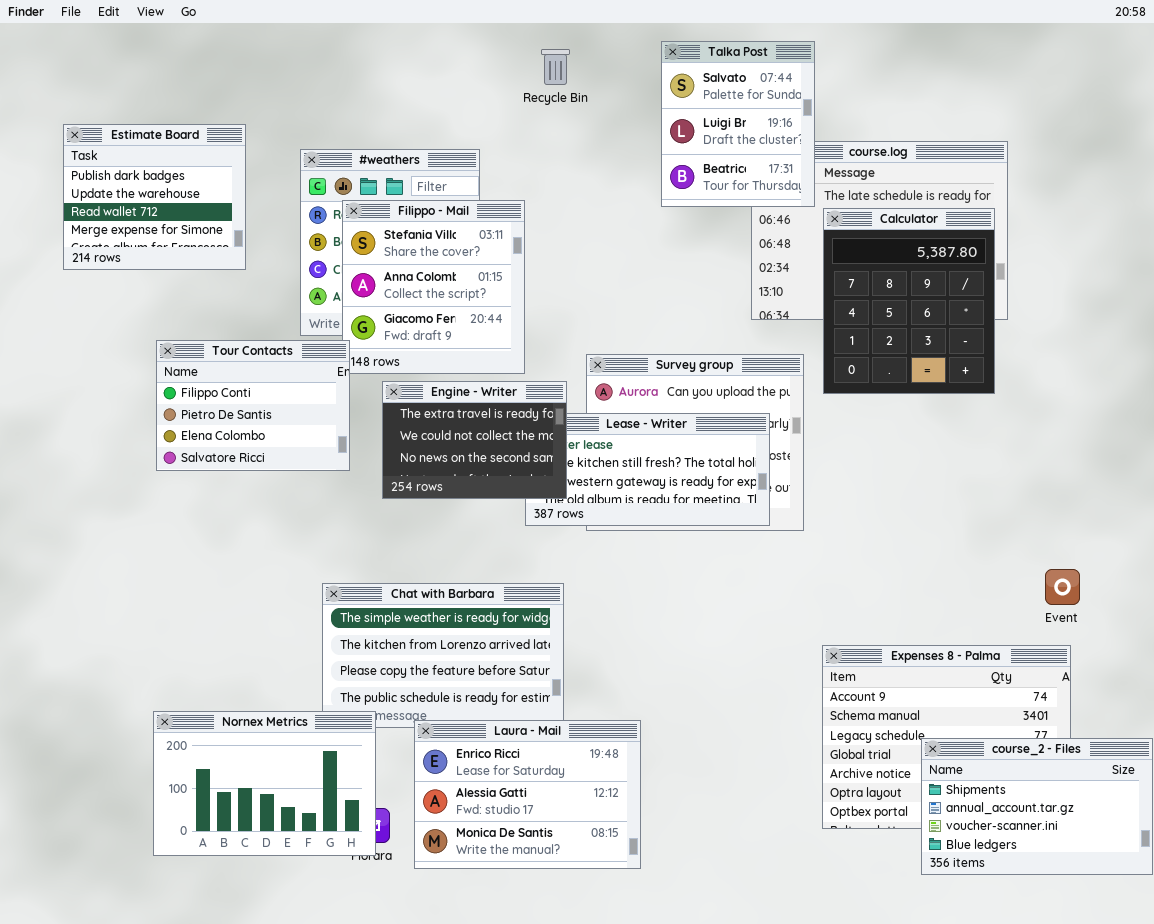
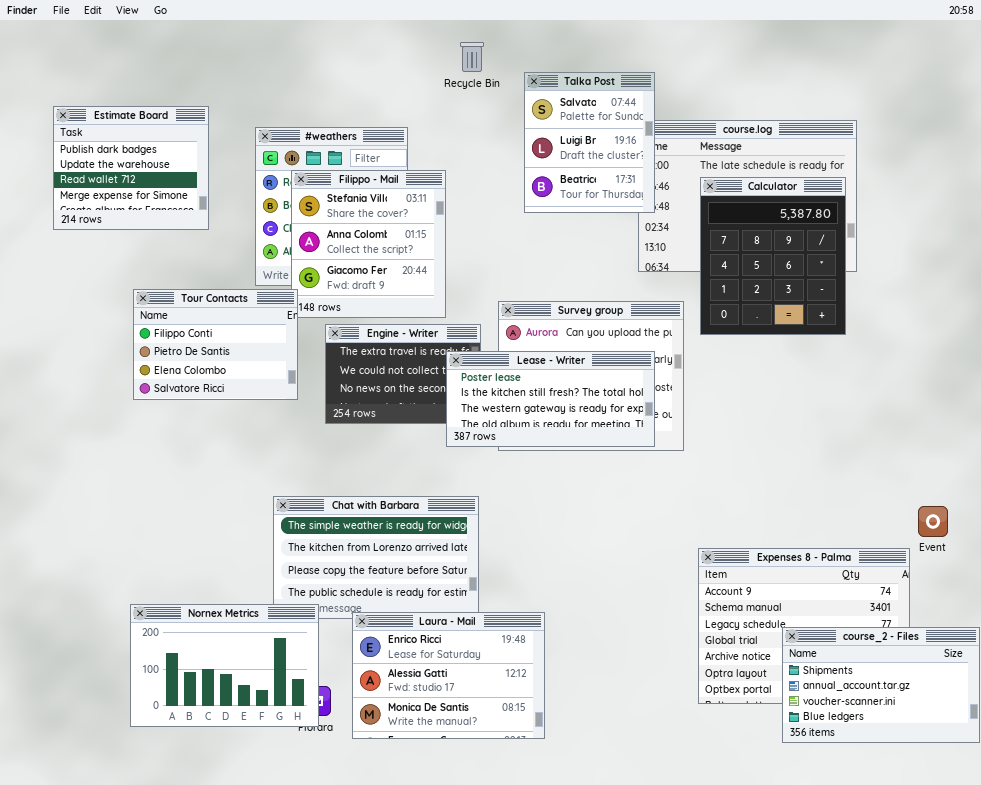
Talka Post: [661,41,815,207] -> [524,72,655,213], moved
Lease - Writer: [525,413,770,526] -> [446,351,655,447], raised
Event: [1045,569,1080,605] -> [918,506,948,537], moved

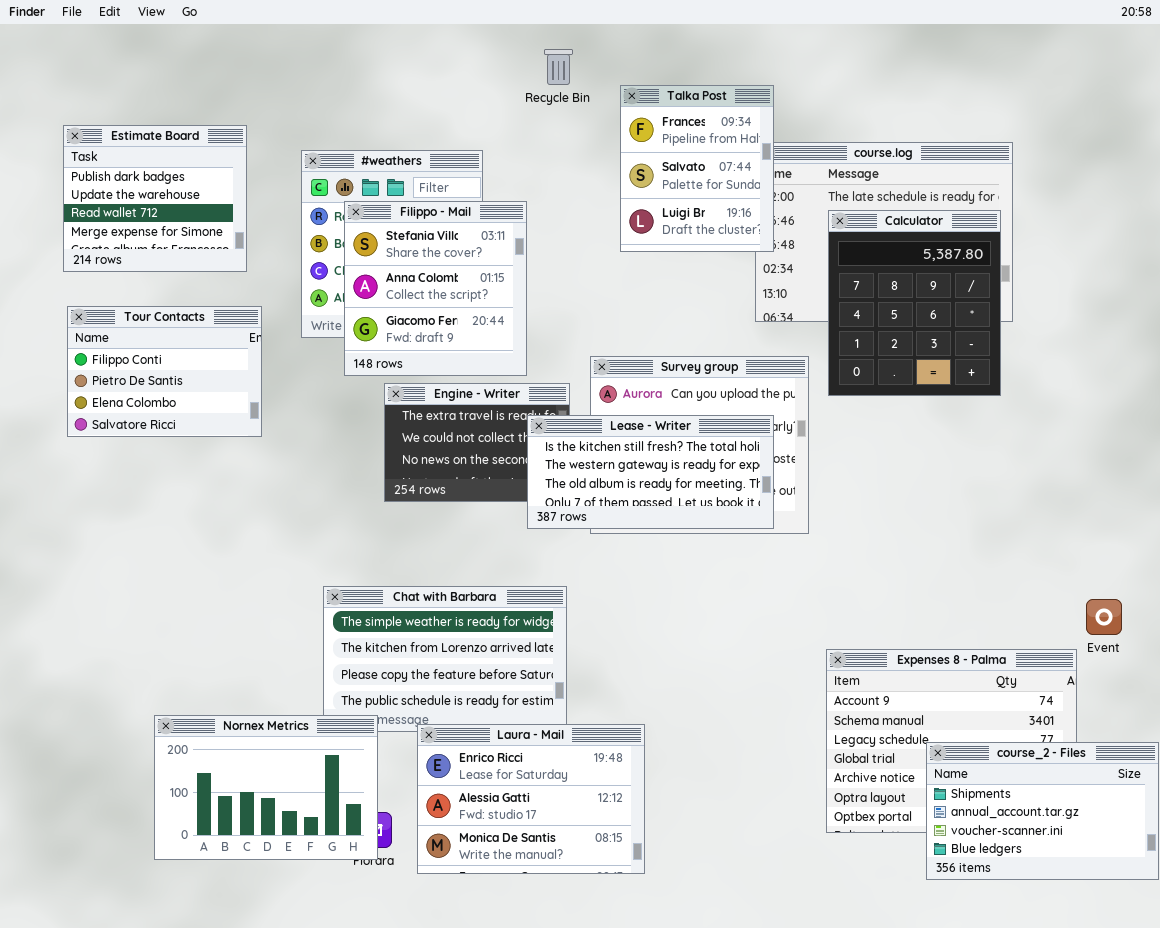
Talka Post: [524,72,655,213] -> [620,85,774,252], scrolled up 1 row
Tour Contacts: [133,289,298,400] -> [67,306,262,437], moved
Lease - Writer: [446,351,655,447] -> [527,415,774,529], scrolled down 1 row

